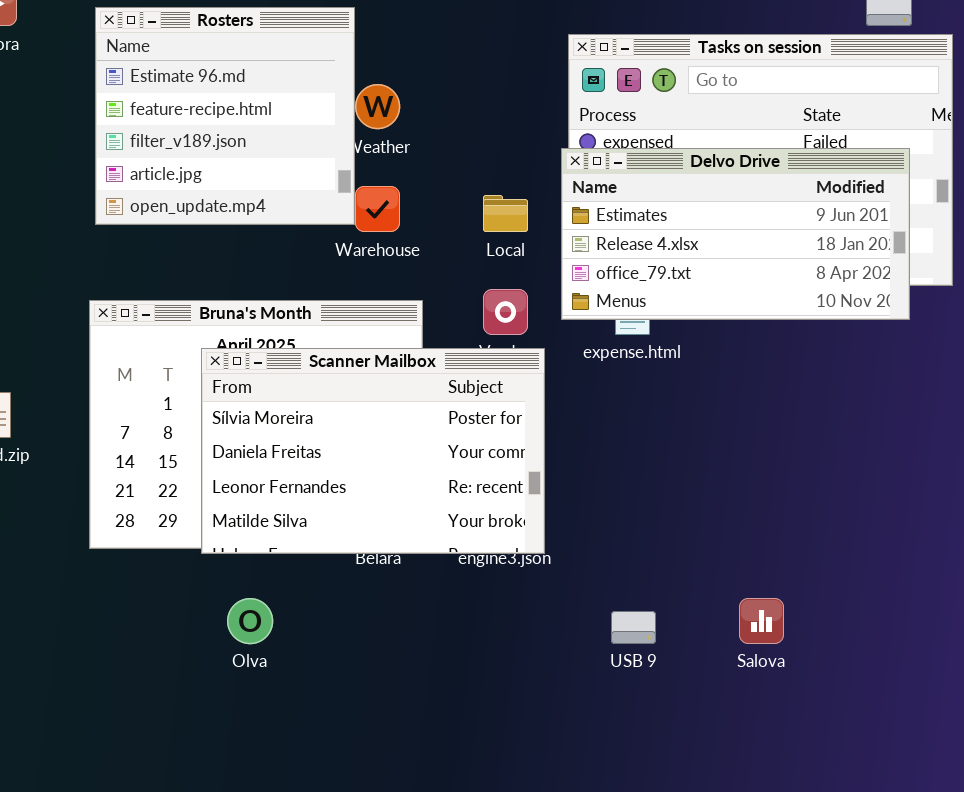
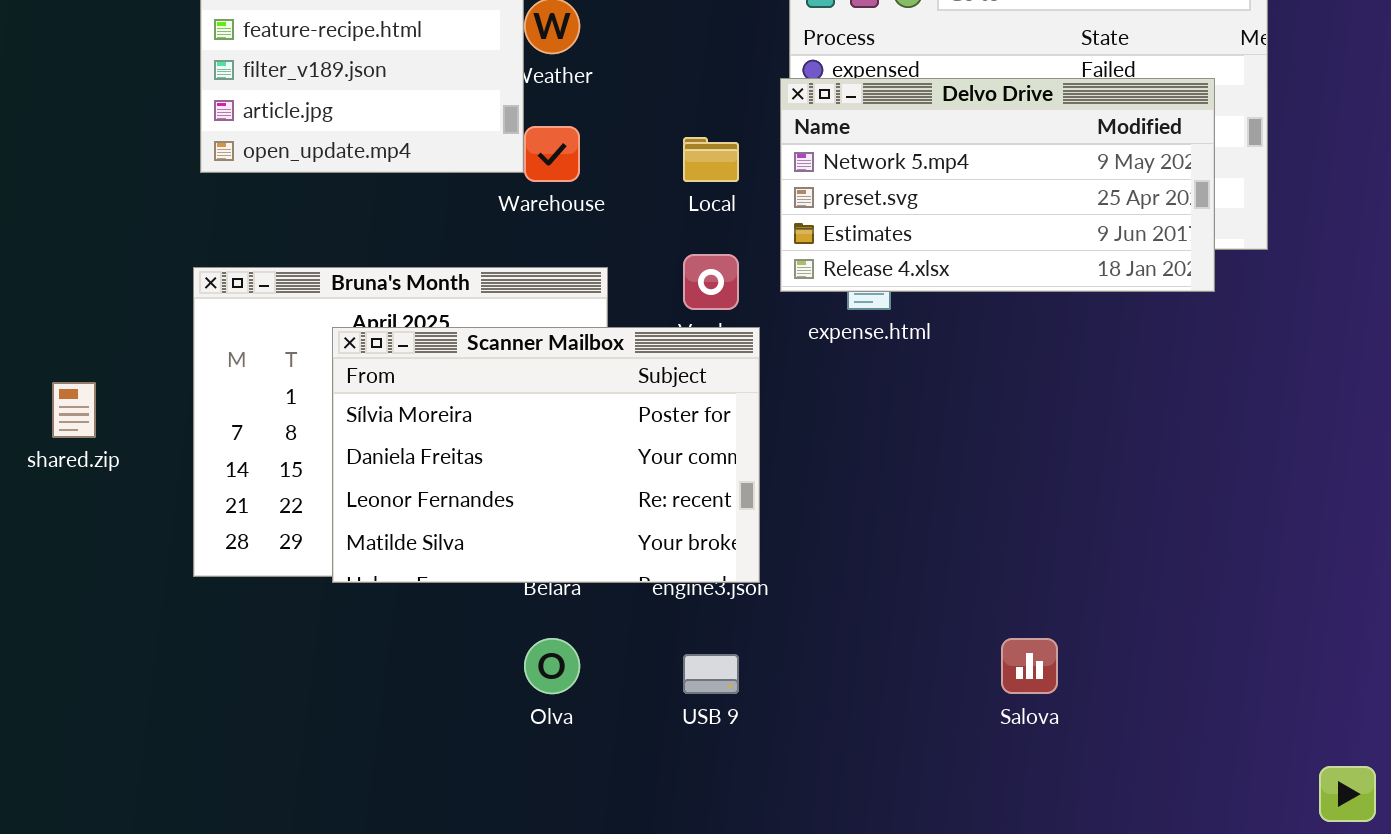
Delvo Drive: [561,148,910,320] -> [780,78,1215,292], scrolled up 2 rows
Olva: [227,598,273,644] -> [524,638,580,694], moved
USB 9: [611,611,656,644] -> [683,654,739,694], moved

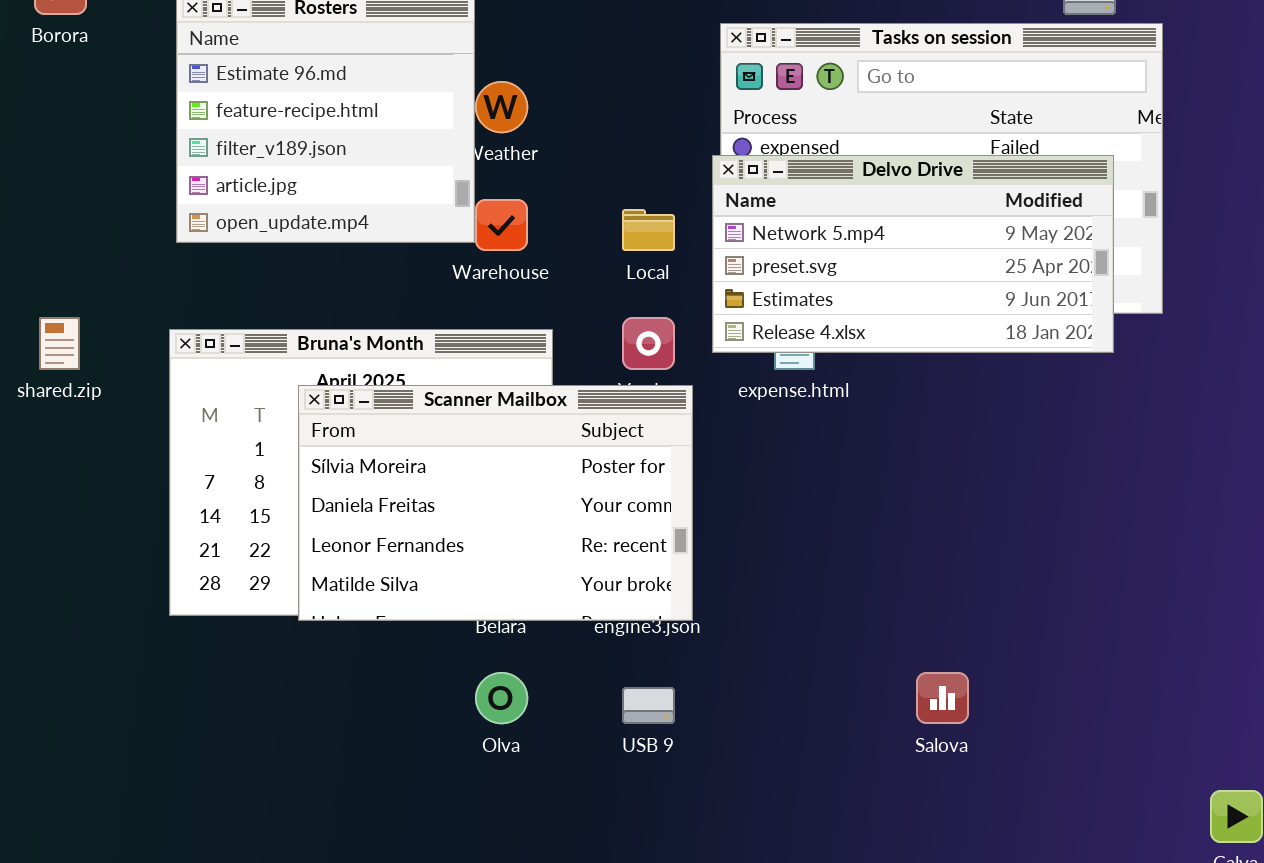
shared.zip: [52,382,96,438] -> [39,317,80,370], moved

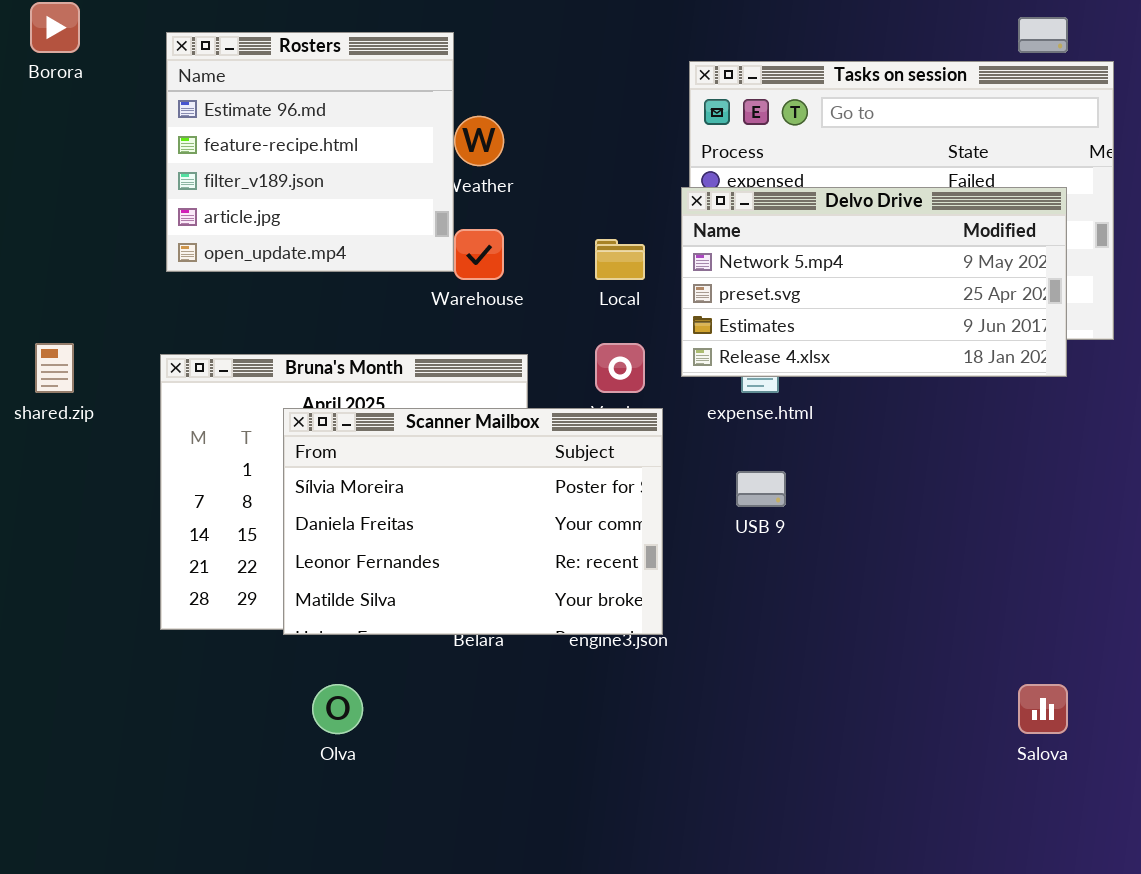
Olva: [475,672,528,724] -> [312,684,363,734], moved
Salova: [916,672,969,724] -> [1018,684,1068,734], moved
USB 9: [622,687,675,724] -> [736,471,786,507], moved

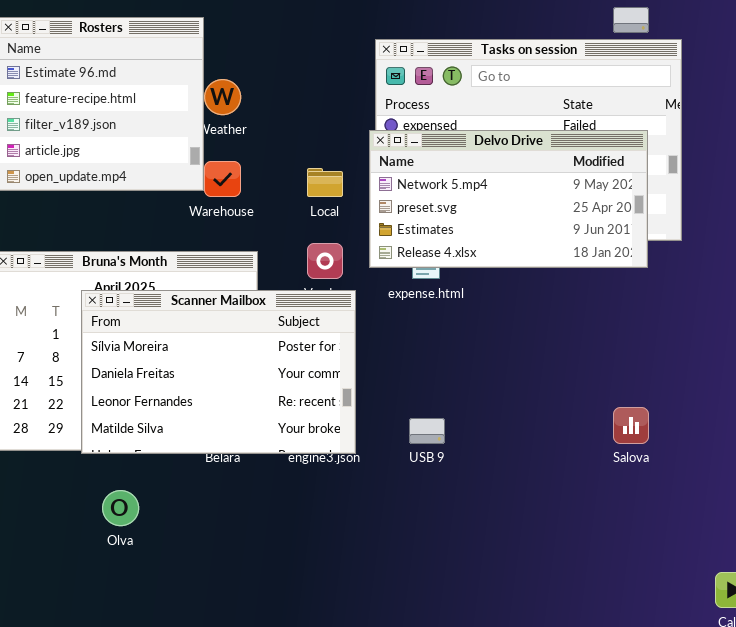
USB 9: [736,471,786,507] -> [409,418,445,444], moved
Salova: [1018,684,1068,734] -> [613,407,649,444], moved

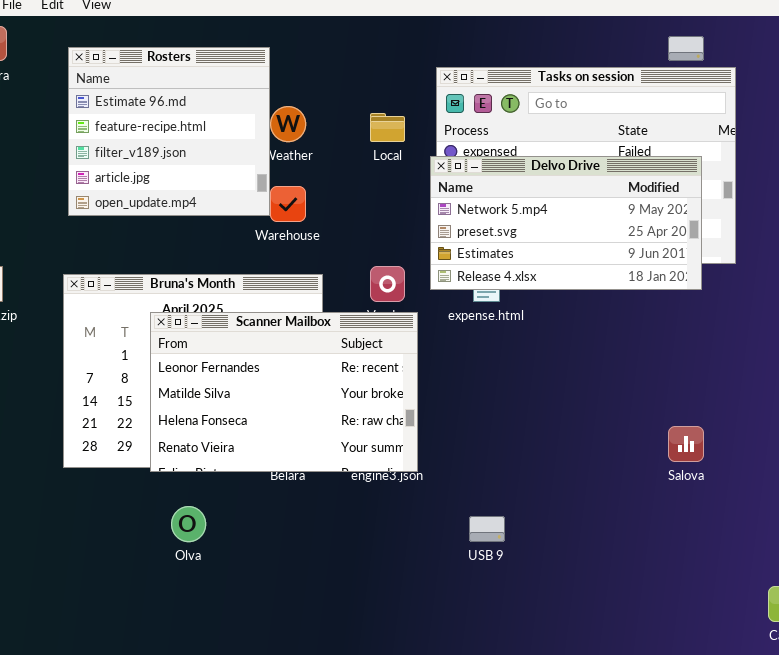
Local: [307,168,343,197] -> [370,113,405,142], moved
Scanner Mailbox: [81,290,356,454] -> [150,312,418,472], scrolled down 2 rows
USB 9: [409,418,445,444] -> [469,516,505,542], moved

